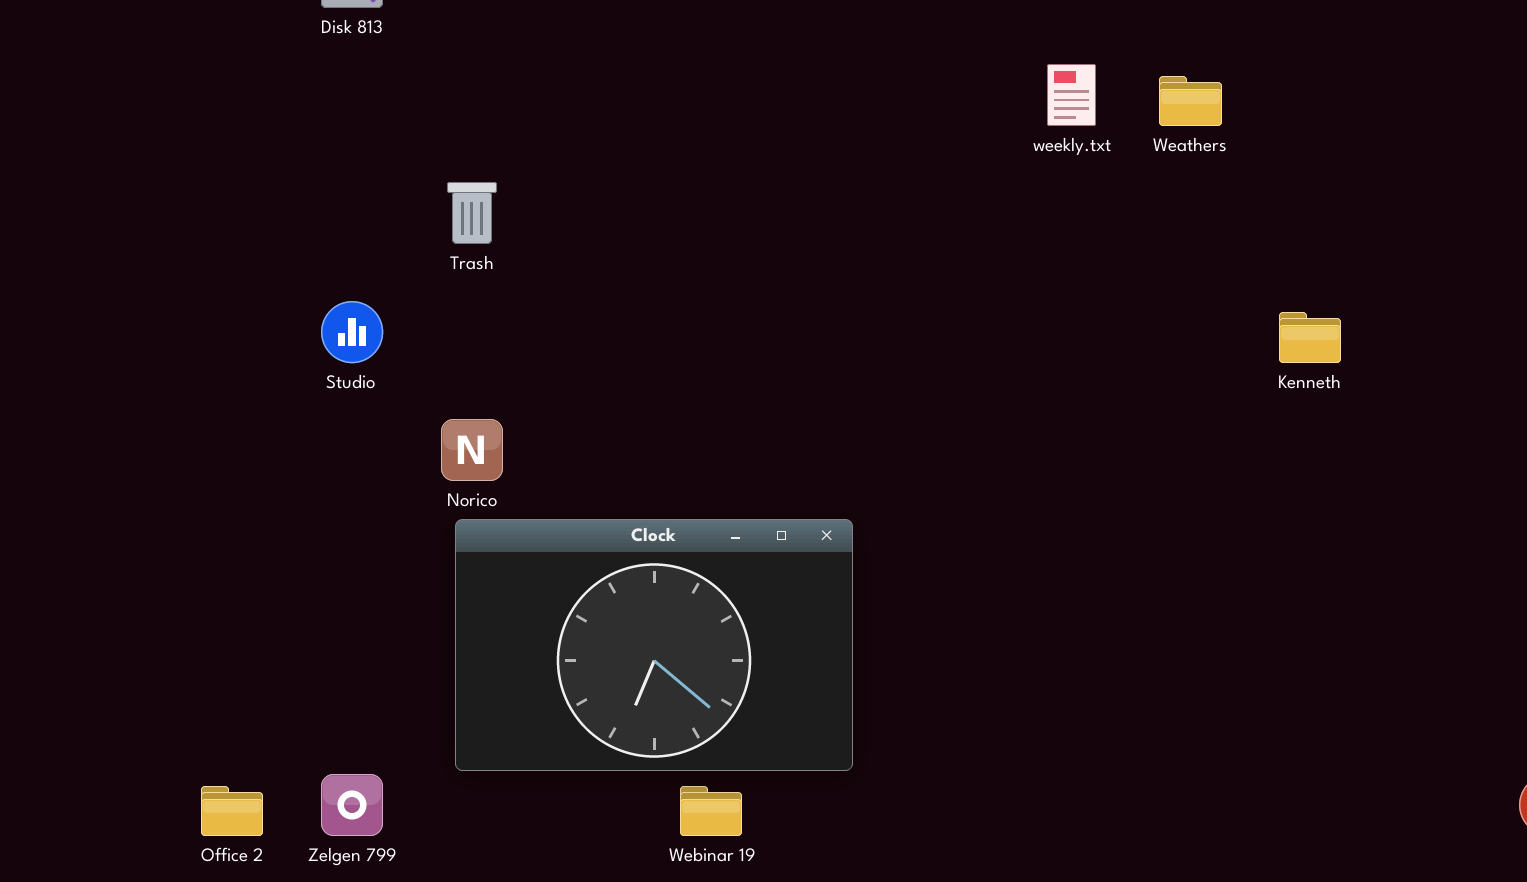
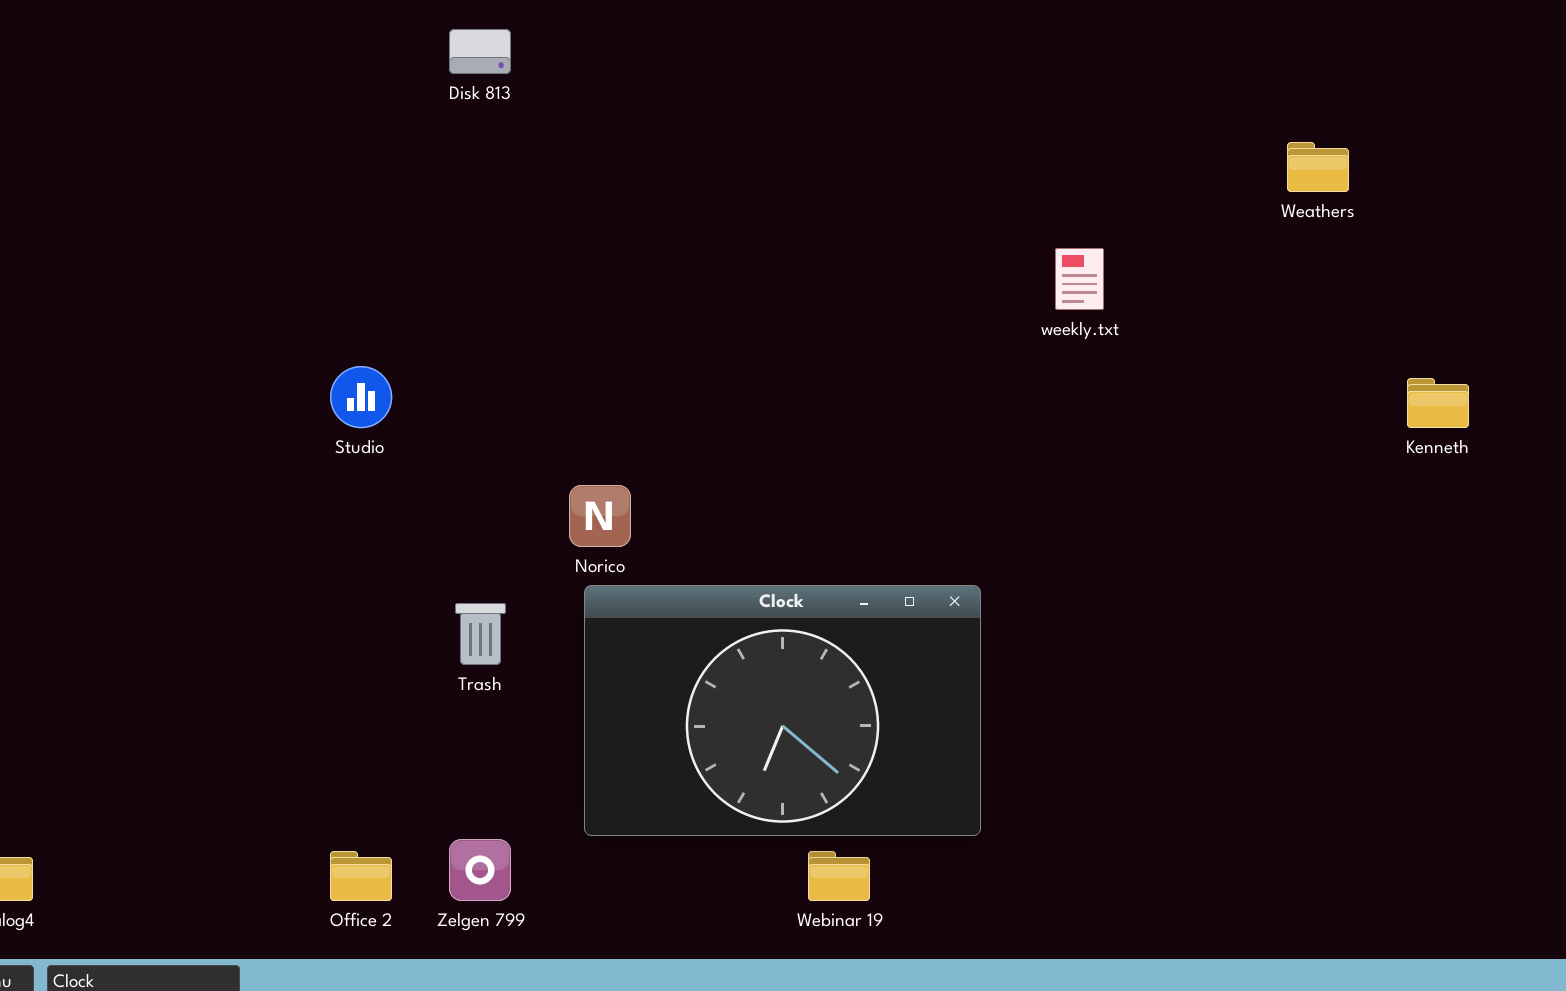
weekly.txt: [1047,64,1096,126] -> [1055,248,1104,310], moved
Trash: [447,182,497,244] -> [455,603,506,665], moved
Studio: [321,301,383,363] -> [330,366,392,428], moved

